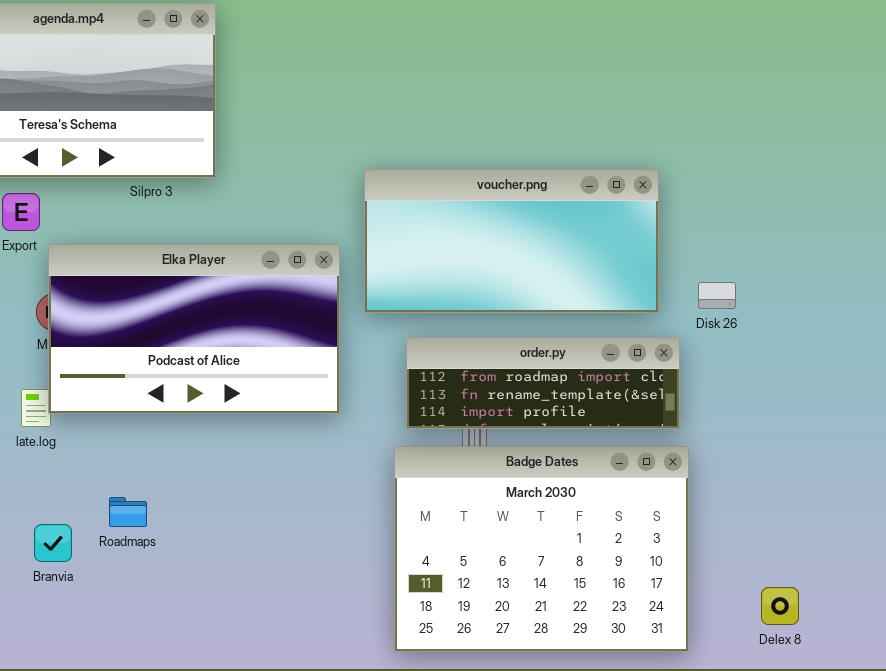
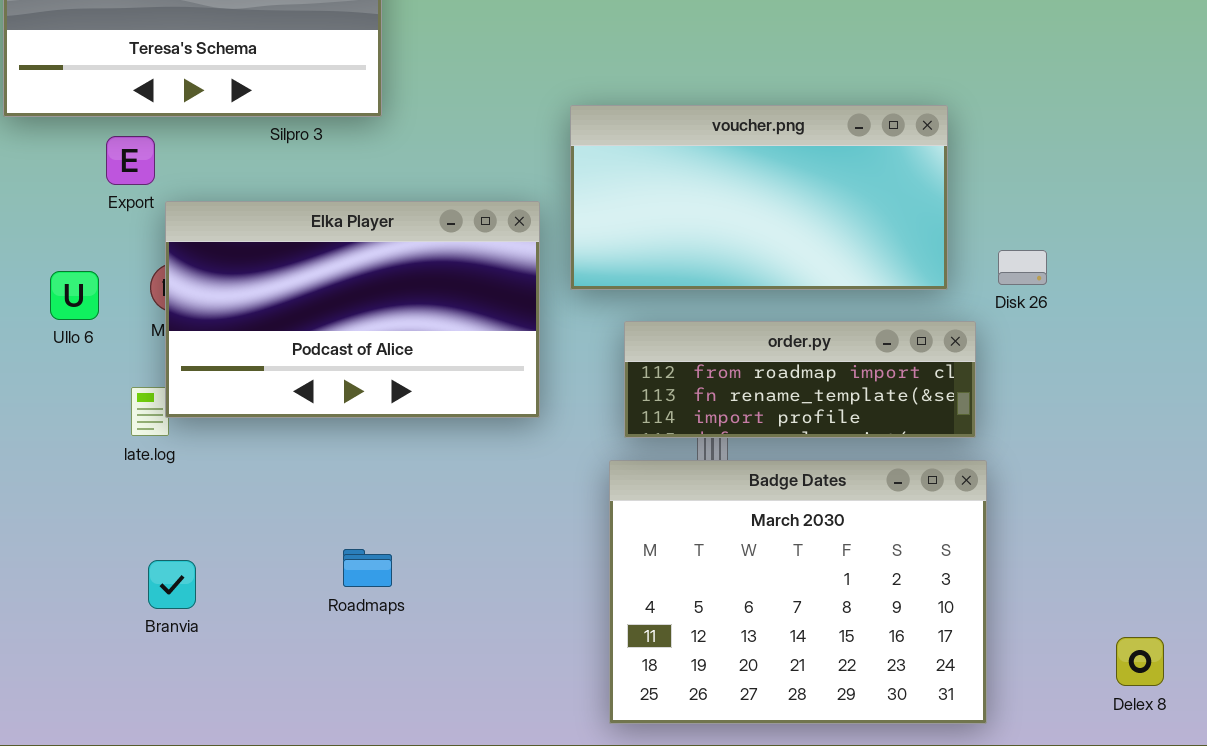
Roadmaps: [109,497,147,527] -> [343,549,392,587], moved
Delex 8: [761,587,799,625] -> [1116,637,1164,686], moved

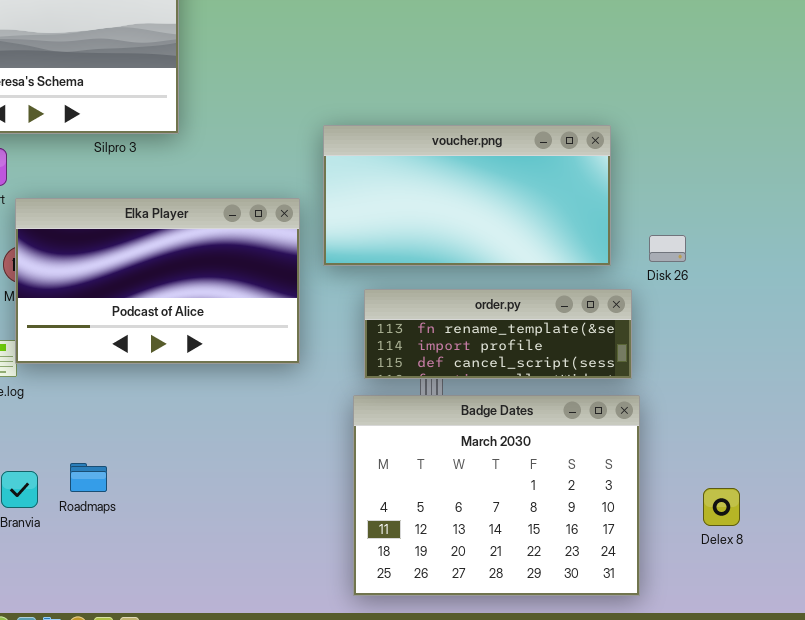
order.py: [624,321,976,438] -> [364,289,632,379], scrolled down 1 row
Roadmaps: [343,549,392,587] -> [70,463,107,492], moved
Delex 8: [1116,637,1164,686] -> [703,488,740,526], moved

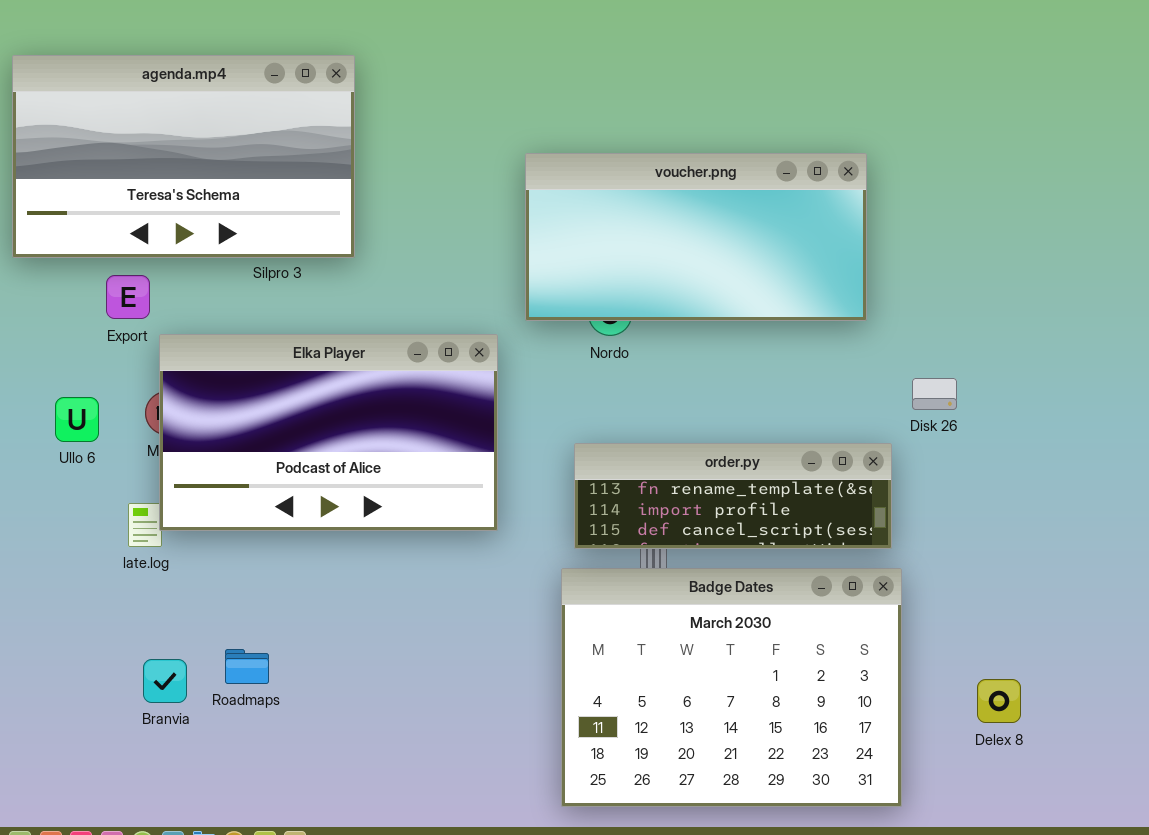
voucher.png: [323,125,611,266] -> [525,153,867,321], moved

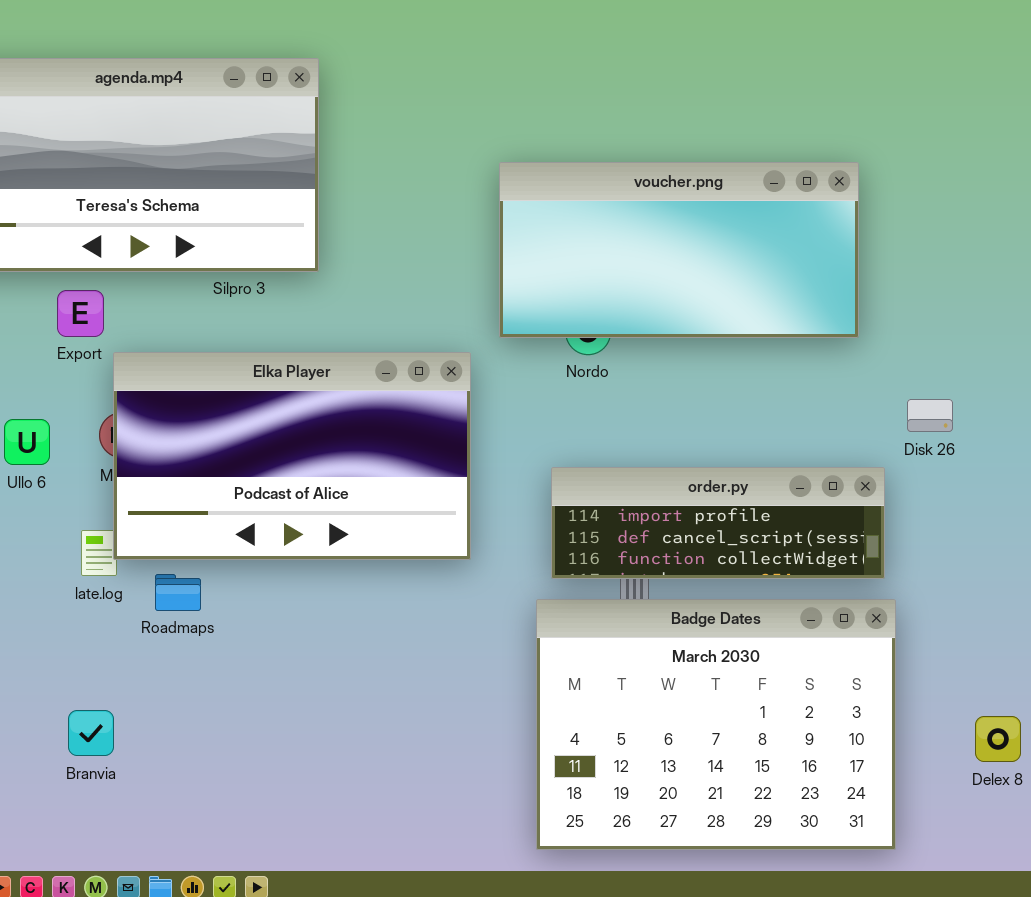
order.py: [574,443,892,549] -> [551,467,885,579], scrolled down 1 row
Roadmaps: [225,649,269,684] -> [155,574,201,611], moved
Branvia: [143,659,187,703] -> [68,710,114,756], moved

